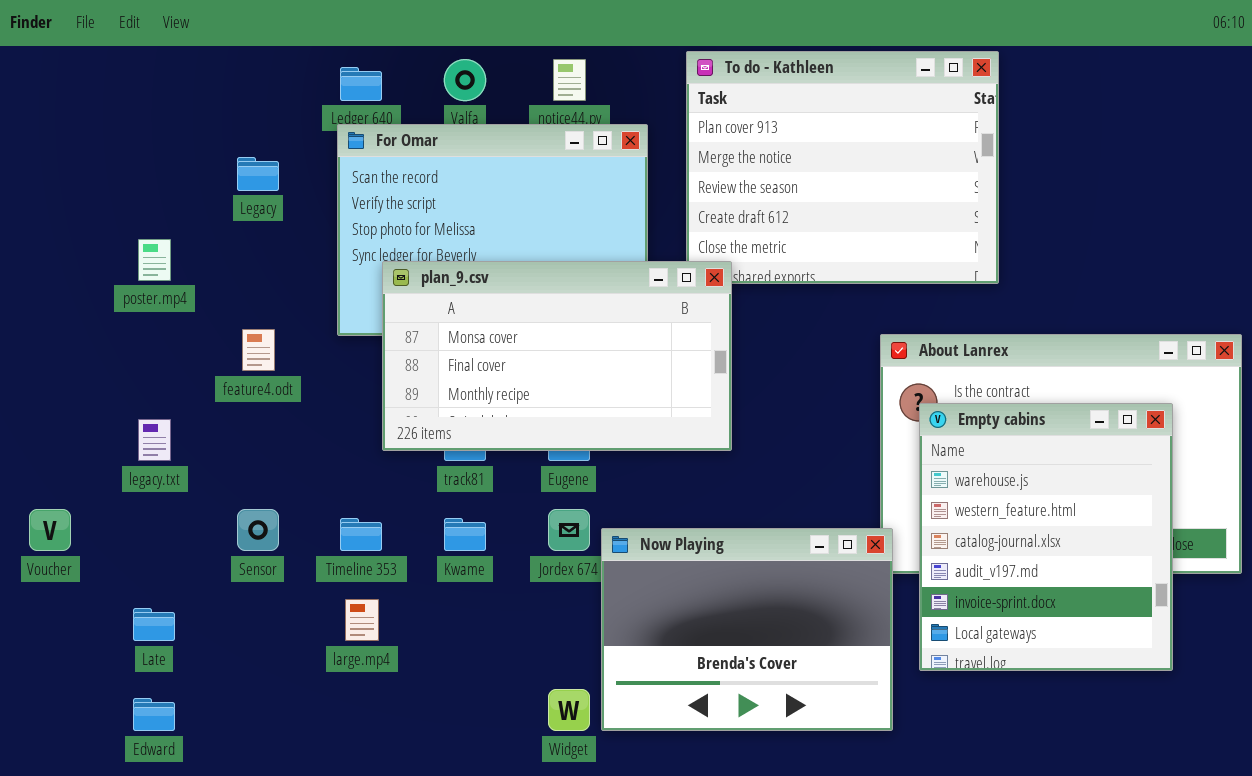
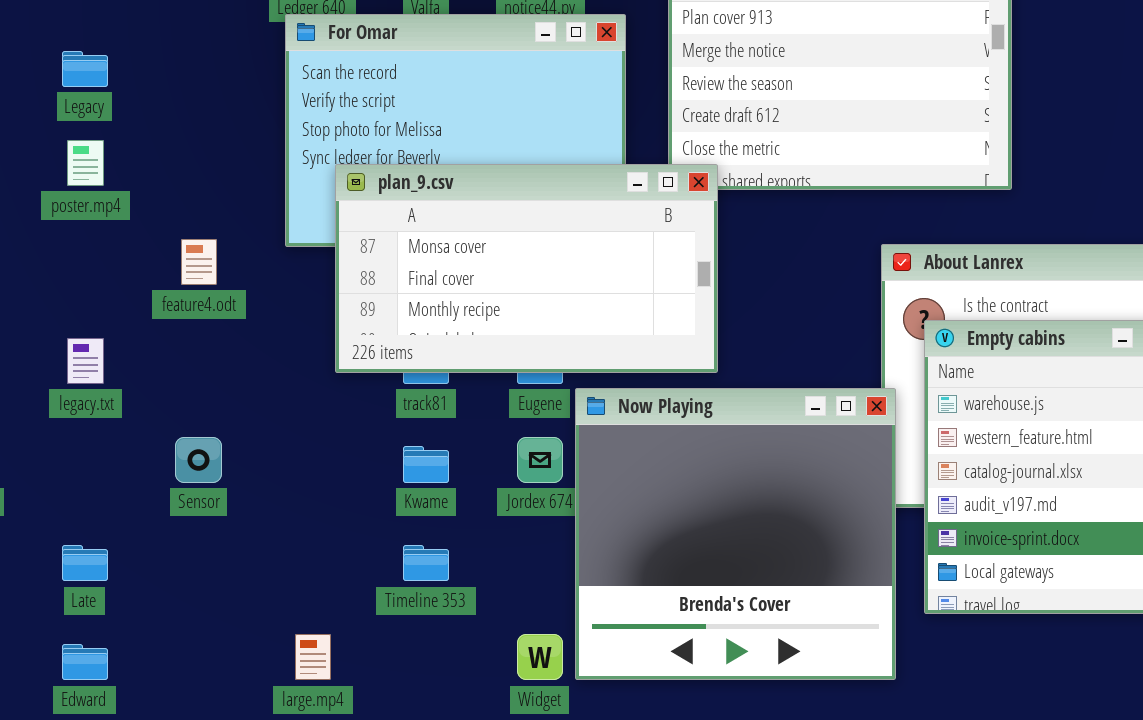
Legacy: [237,157,279,191] -> [62,51,108,87], moved
Timeline 353: [340,518,382,551] -> [403,545,449,581], moved
Now Playing: [601,528,893,731] -> [575,388,896,680], resized
large.mp4: [345,599,379,641] -> [295,634,331,680], moved

